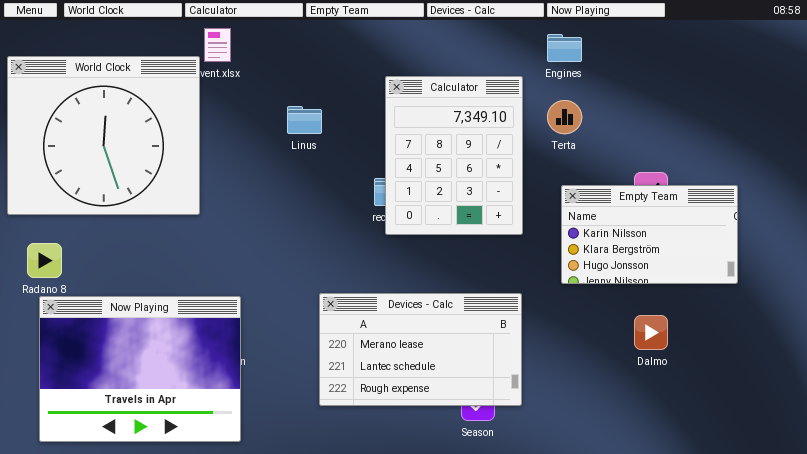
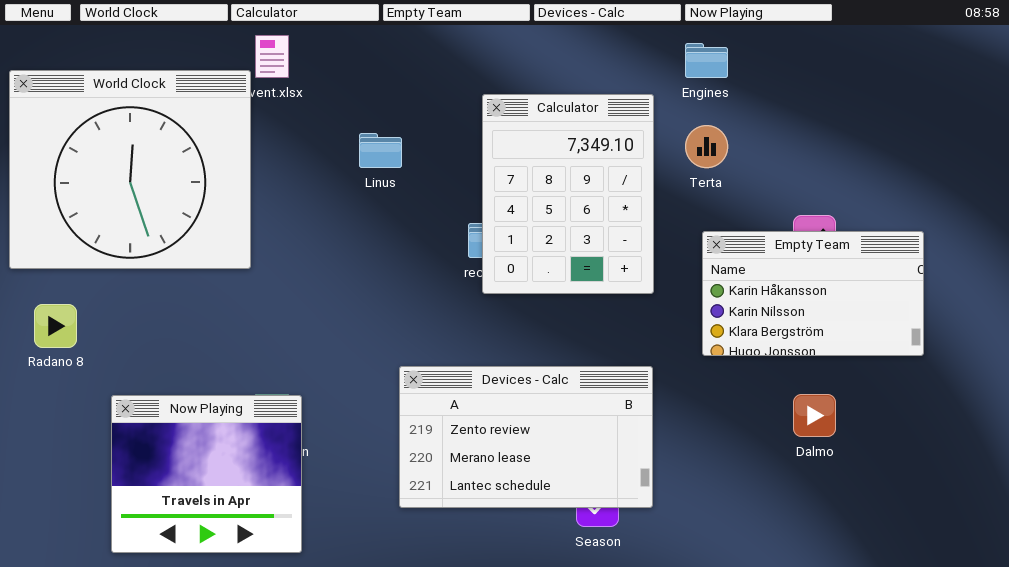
Empty Team: [561,185,738,284] -> [702,231,924,356], scrolled up 1 row
Devices - Calc: [319,293,522,406] -> [399,366,653,508], scrolled up 1 row
Now Playing: [39,296,241,442] -> [111,395,302,553], resized

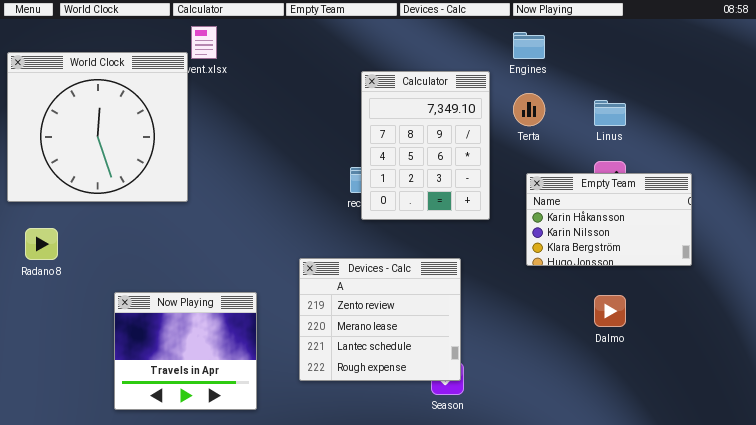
Linus: [359,133,402,168] -> [594,100,626,126], moved
Devices - Calc: [399,366,653,508] -> [299,258,461,381], resized
Now Playing: [111,395,302,553] -> [114,292,257,410], moved

